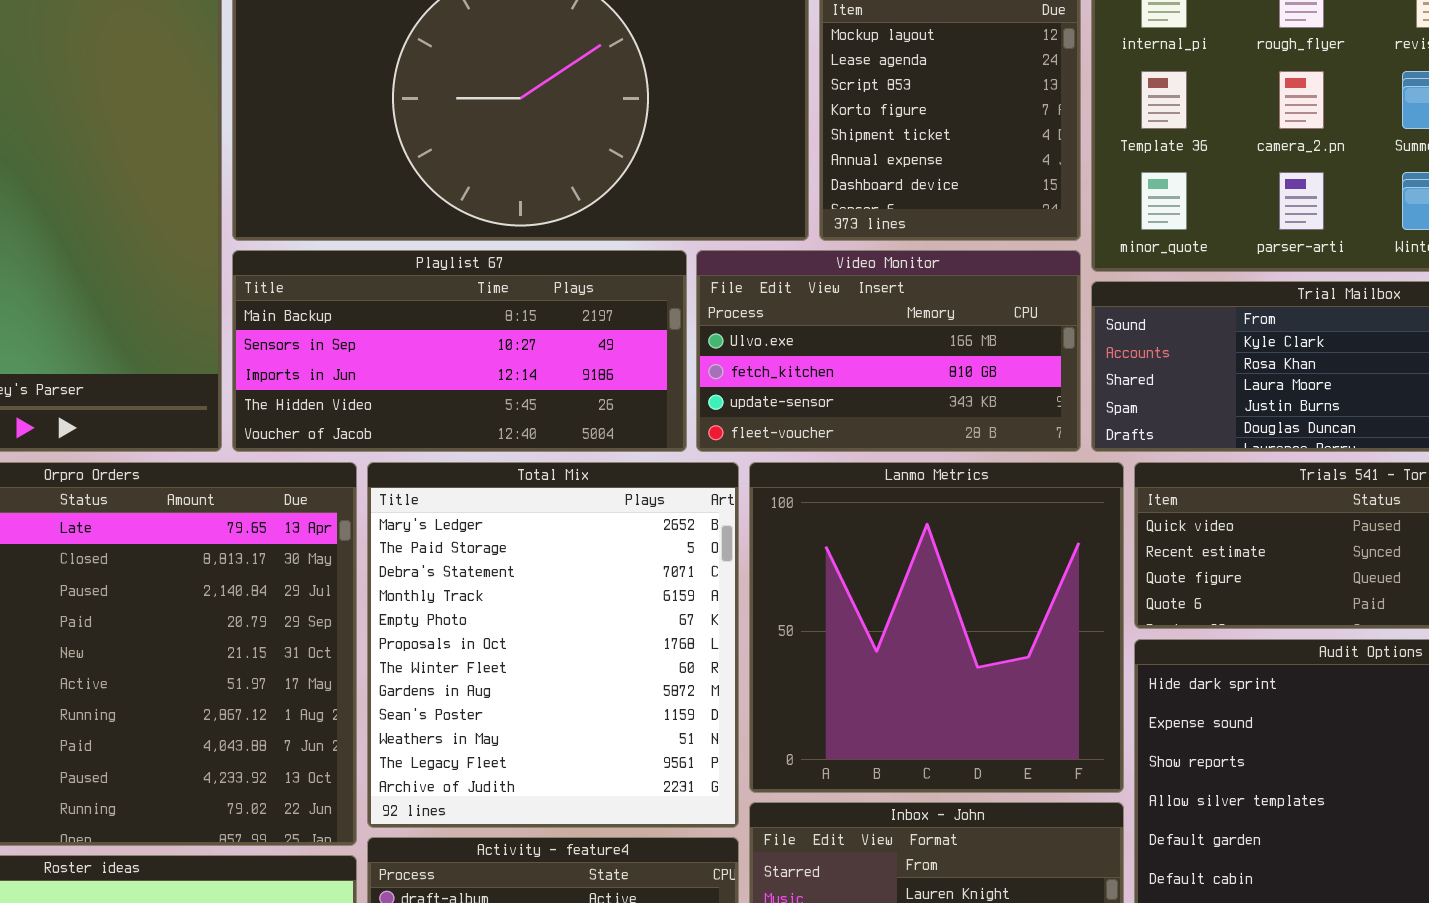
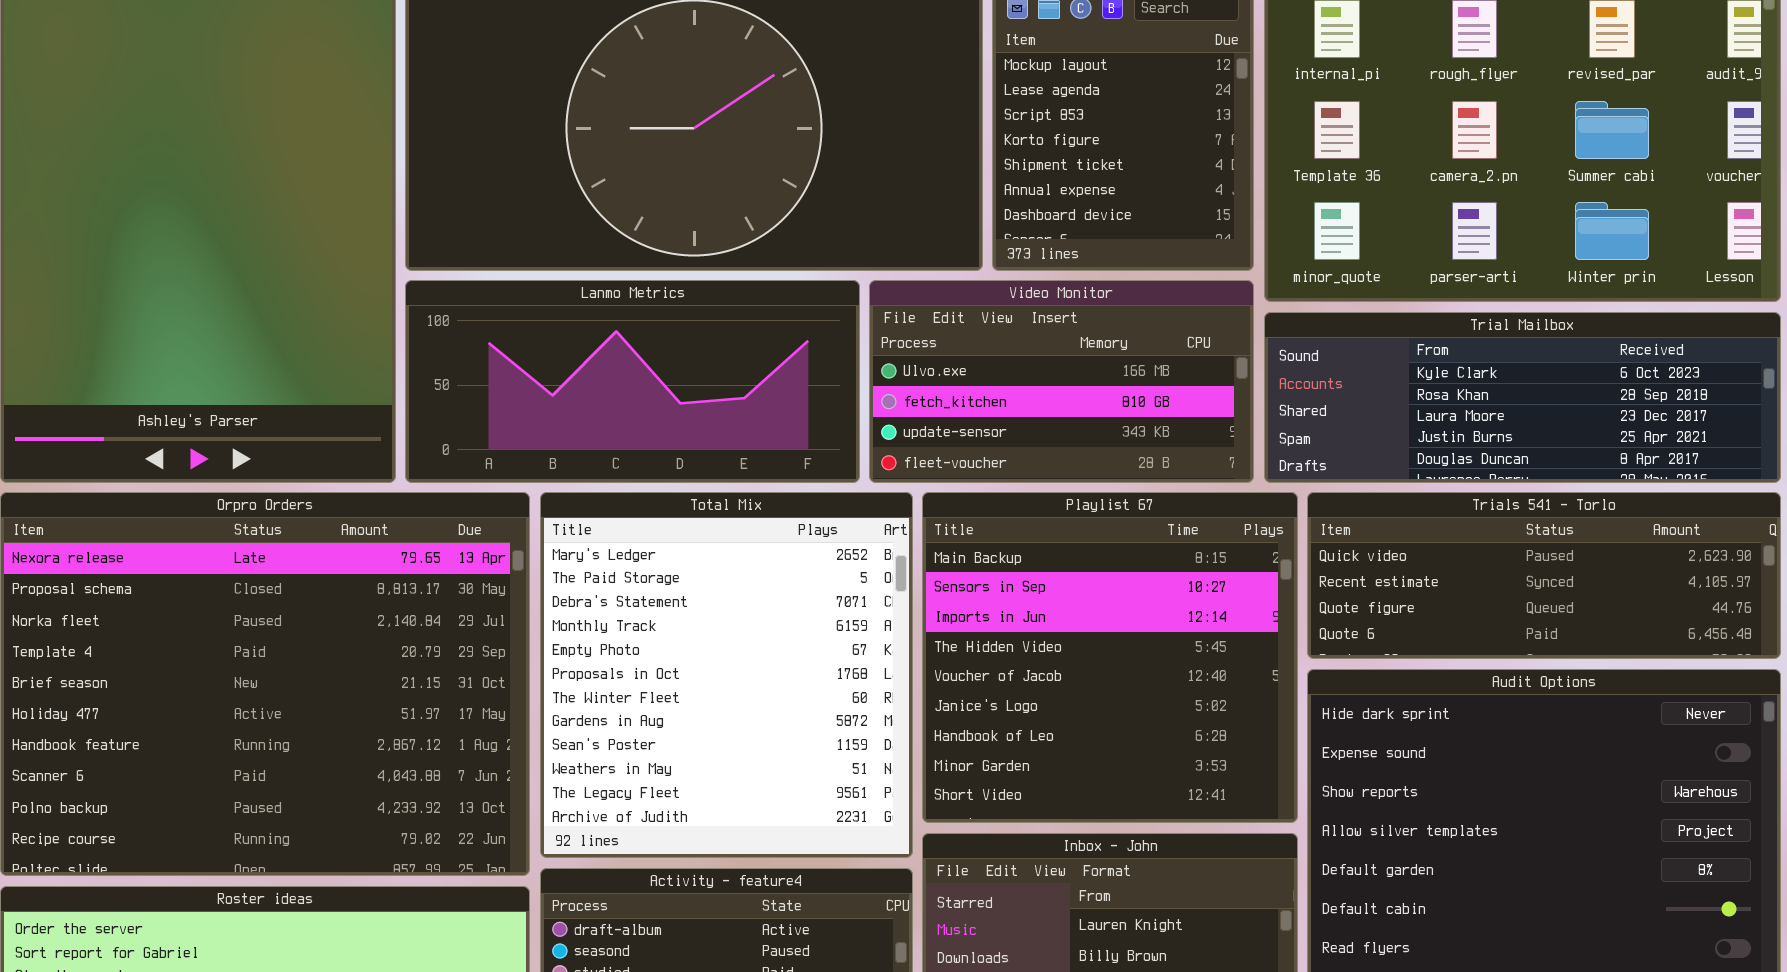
Playlist 67: [232,250,687,452] -> [922,492,1298,823], moved, resized
Lanmo Metrics: [749,462,1124,793] -> [405,280,860,483], moved, resized

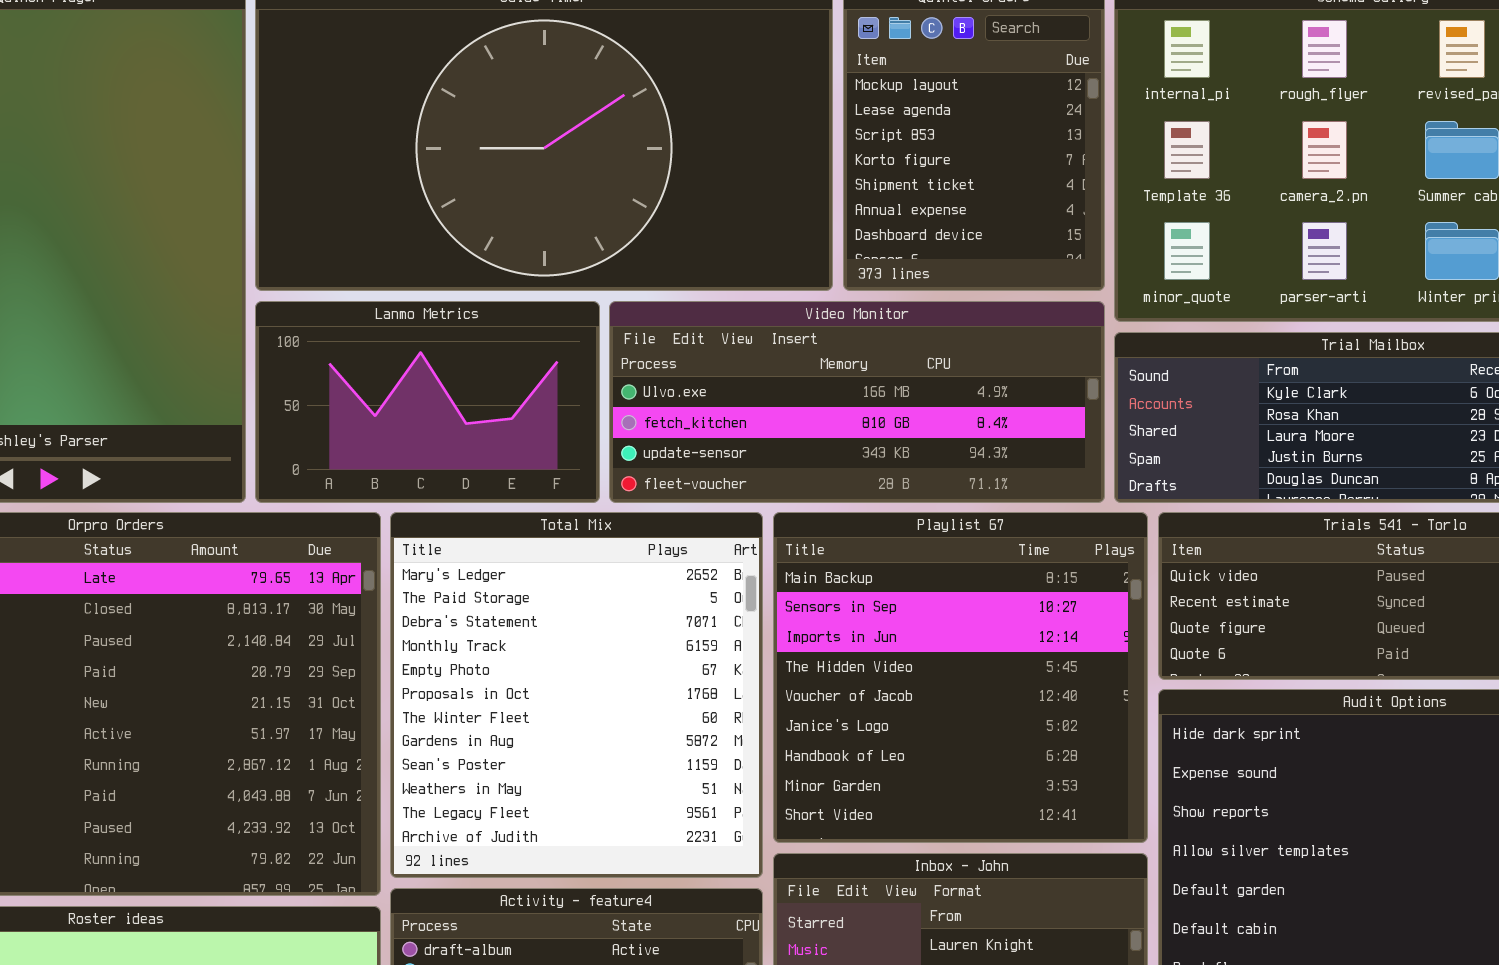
Lanmo Metrics: [405,280,860,483] -> [255,301,600,503], resized
Video Monitor: [869,280,1254,483] -> [609,301,1105,503], resized

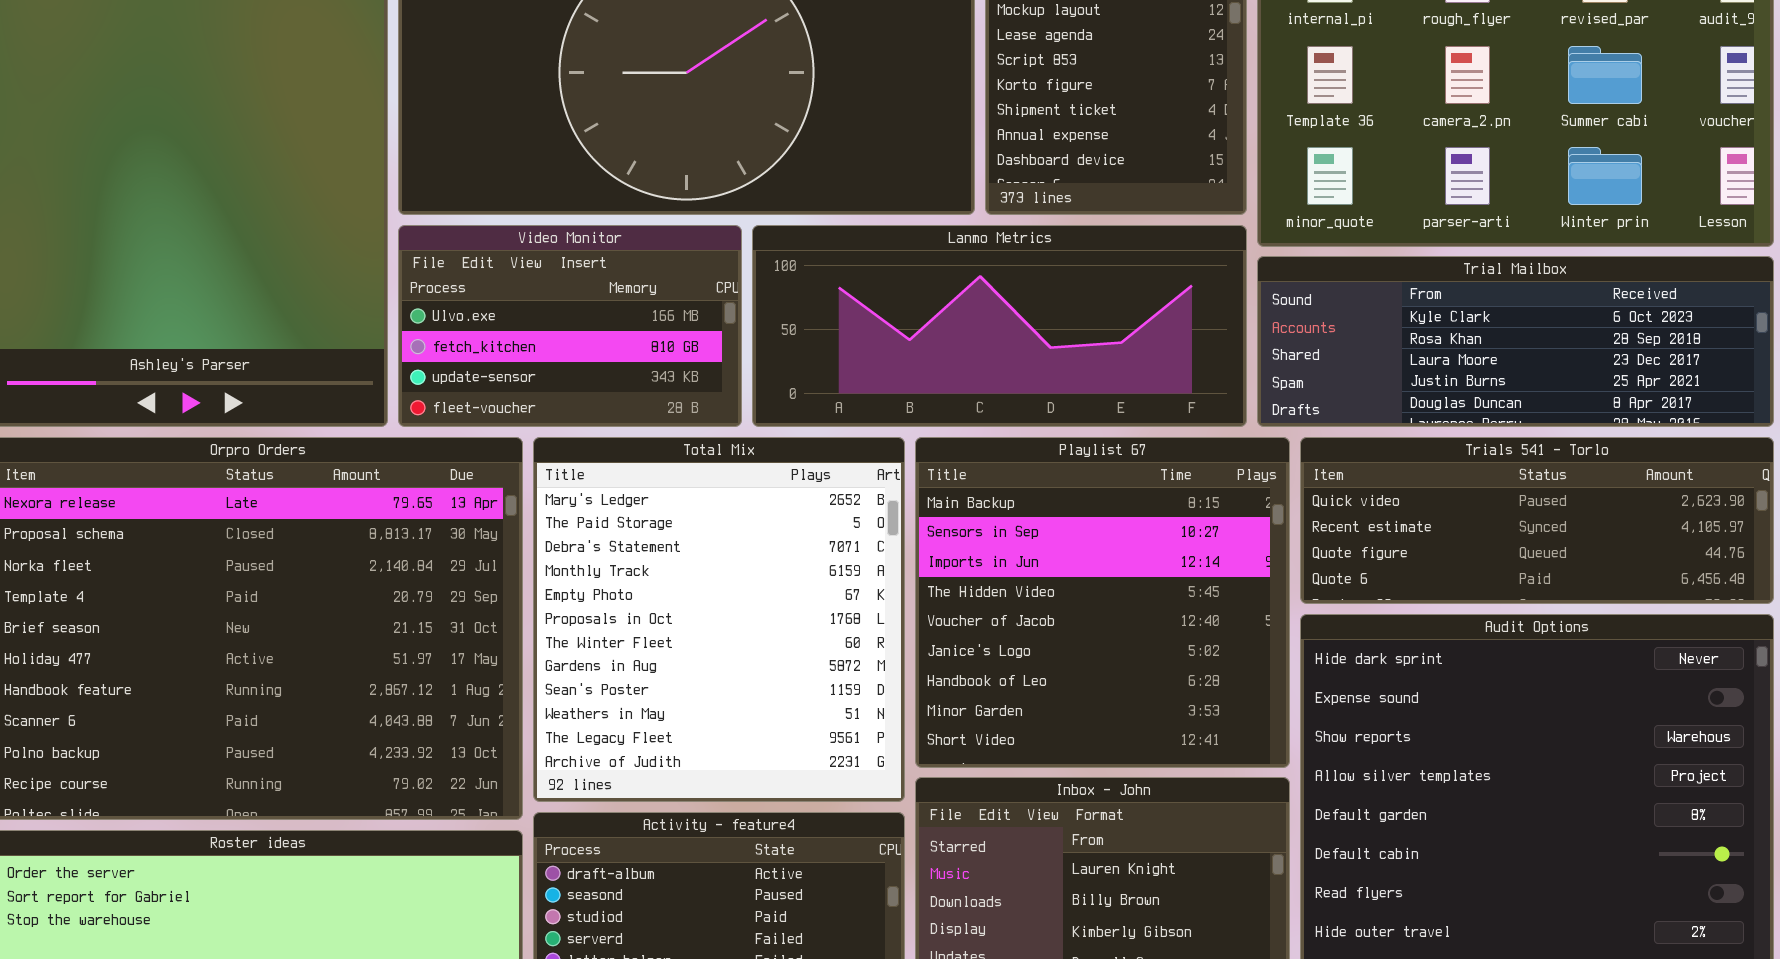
Lanmo Metrics: [255,301,600,503] -> [752,225,1247,427], moved, resized
Video Monitor: [609,301,1105,503] -> [398,225,742,427], moved, resized

